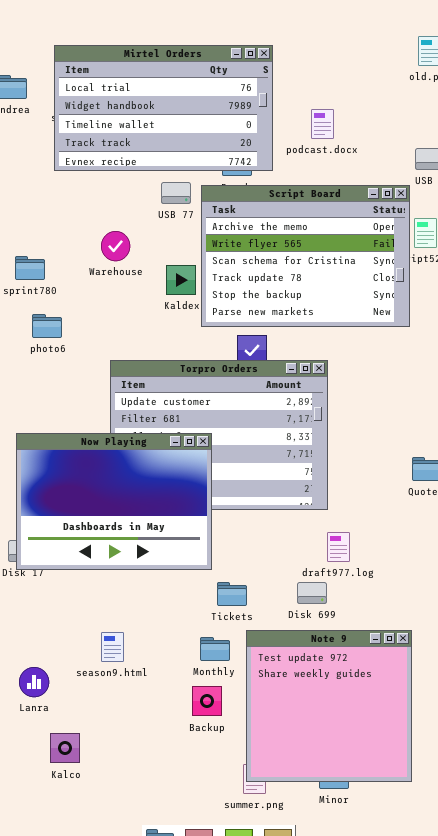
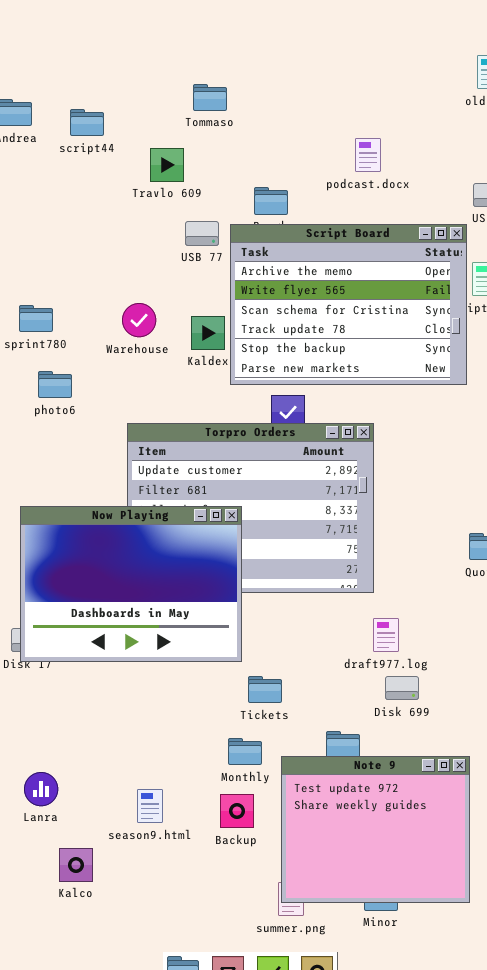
Mirtel Orders: [54,45,273,171] -> none, closed
Warehouse: [101,231,130,261] -> [122,303,156,337], moved
Disk 699: [297,582,327,604] -> [385,676,419,700], moved
Note 9: [246,630,412,782] -> [281,756,470,903], resized
season9.html: [101,632,124,662] -> [137,789,163,823], moved

